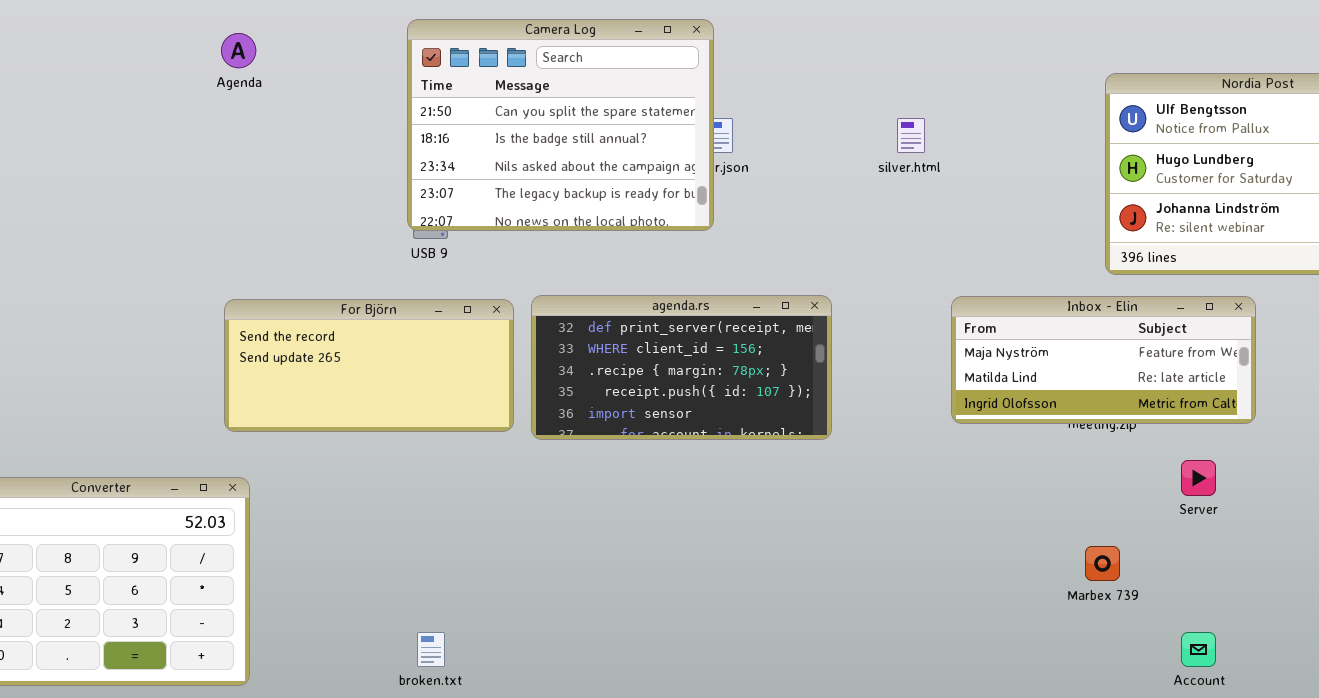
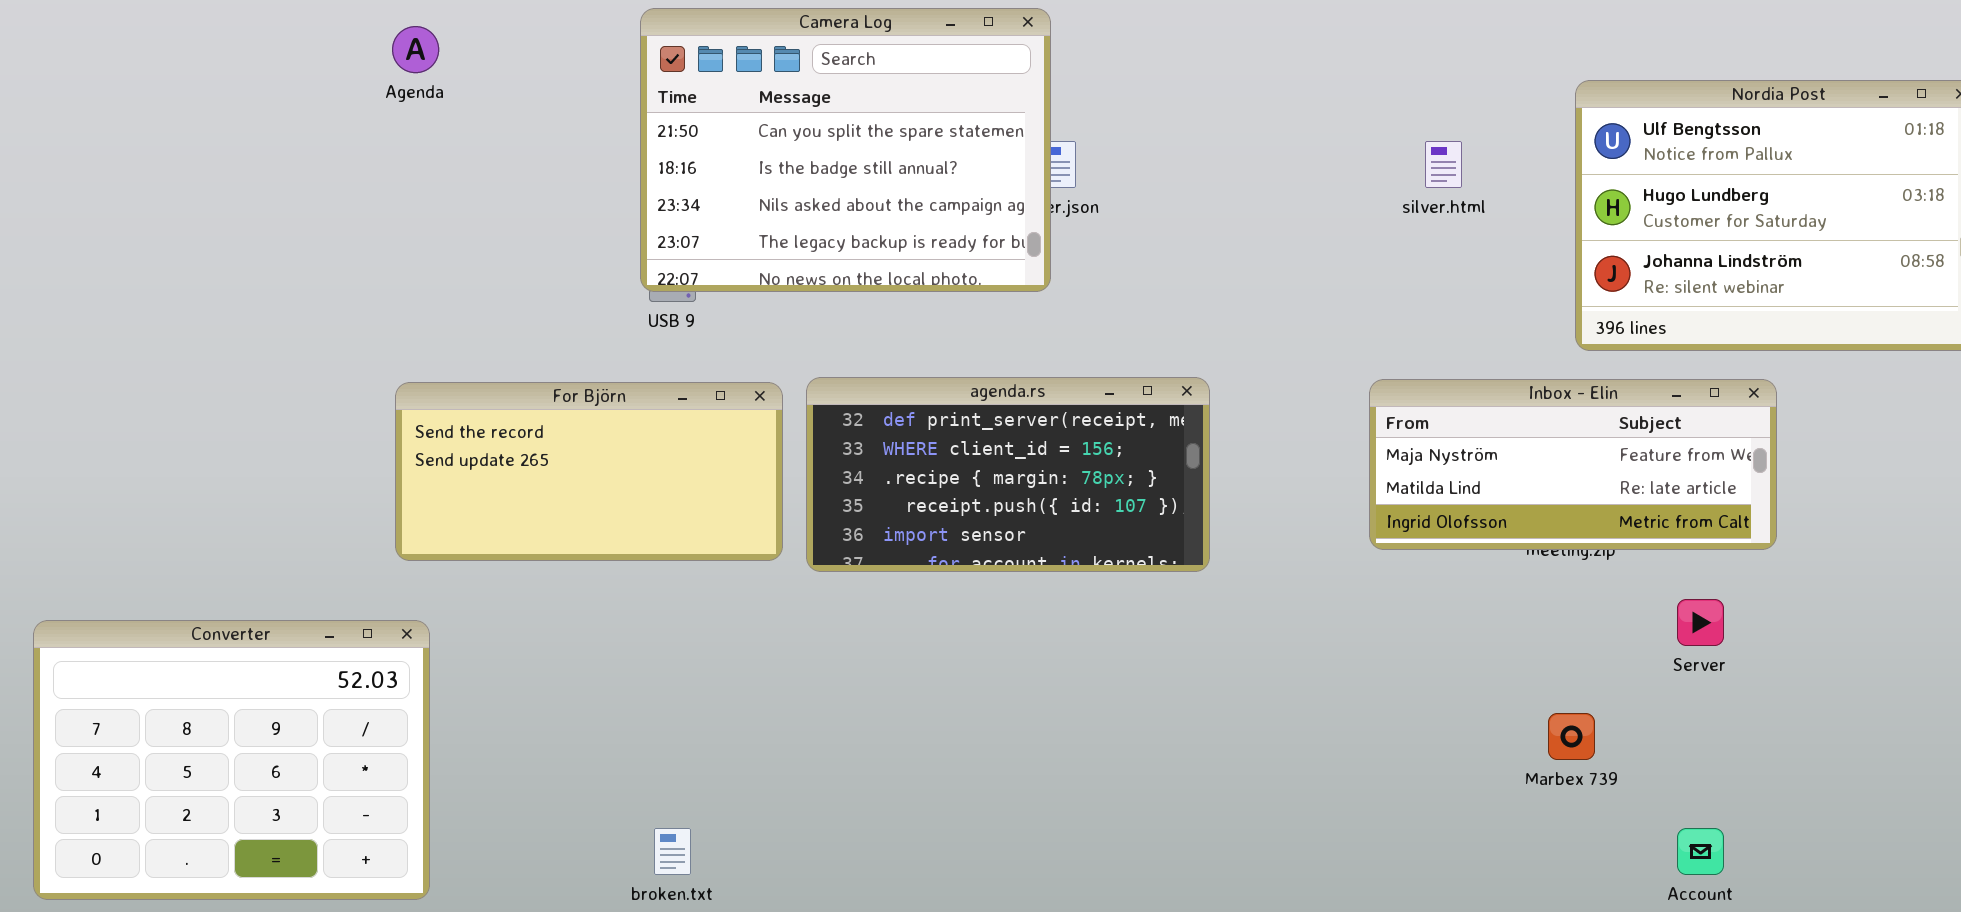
silver.html: [897,118,925,153] -> [1425,141,1462,188], moved

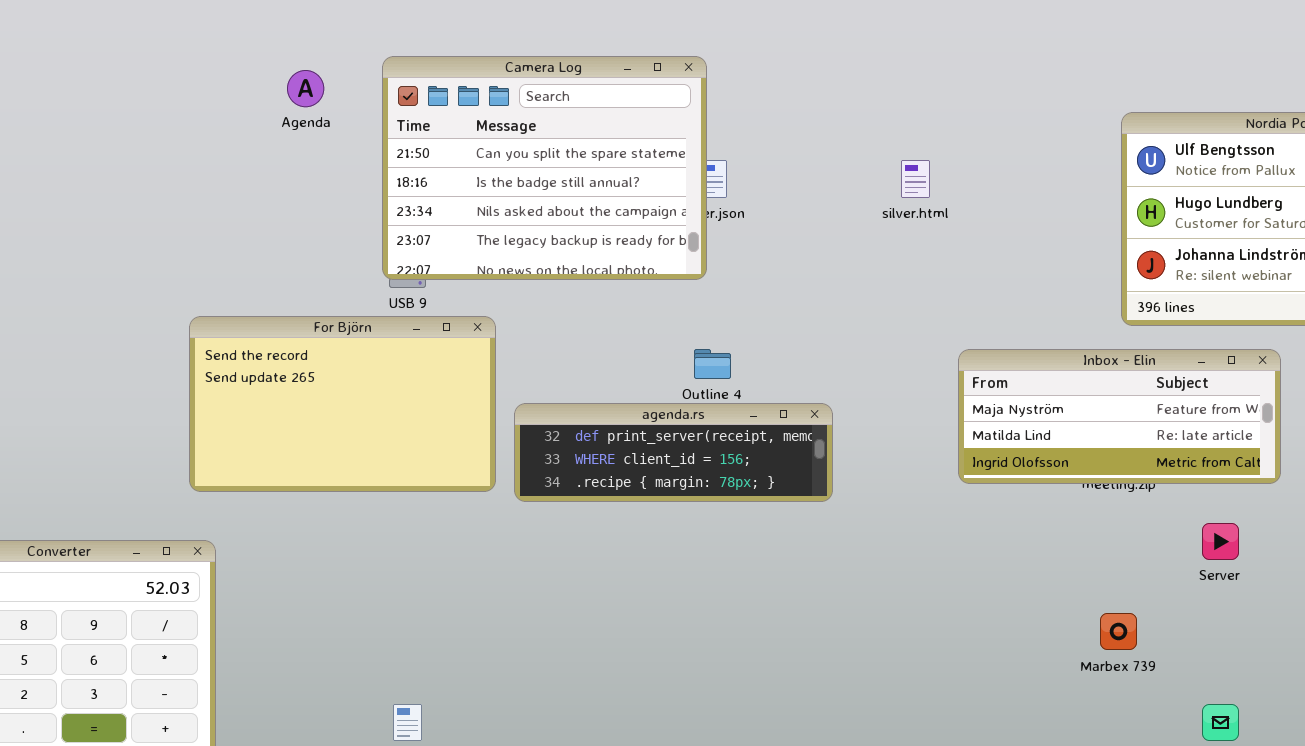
Agenda: [392,26,439,73] -> [287,70,324,107], moved
silver.html: [1425,141,1462,188] -> [901,160,930,198], moved
agenda.rs: [806,377,1210,572] -> [514,403,833,502], resized
For Björn: [395,382,783,561] -> [189,316,496,492], resized

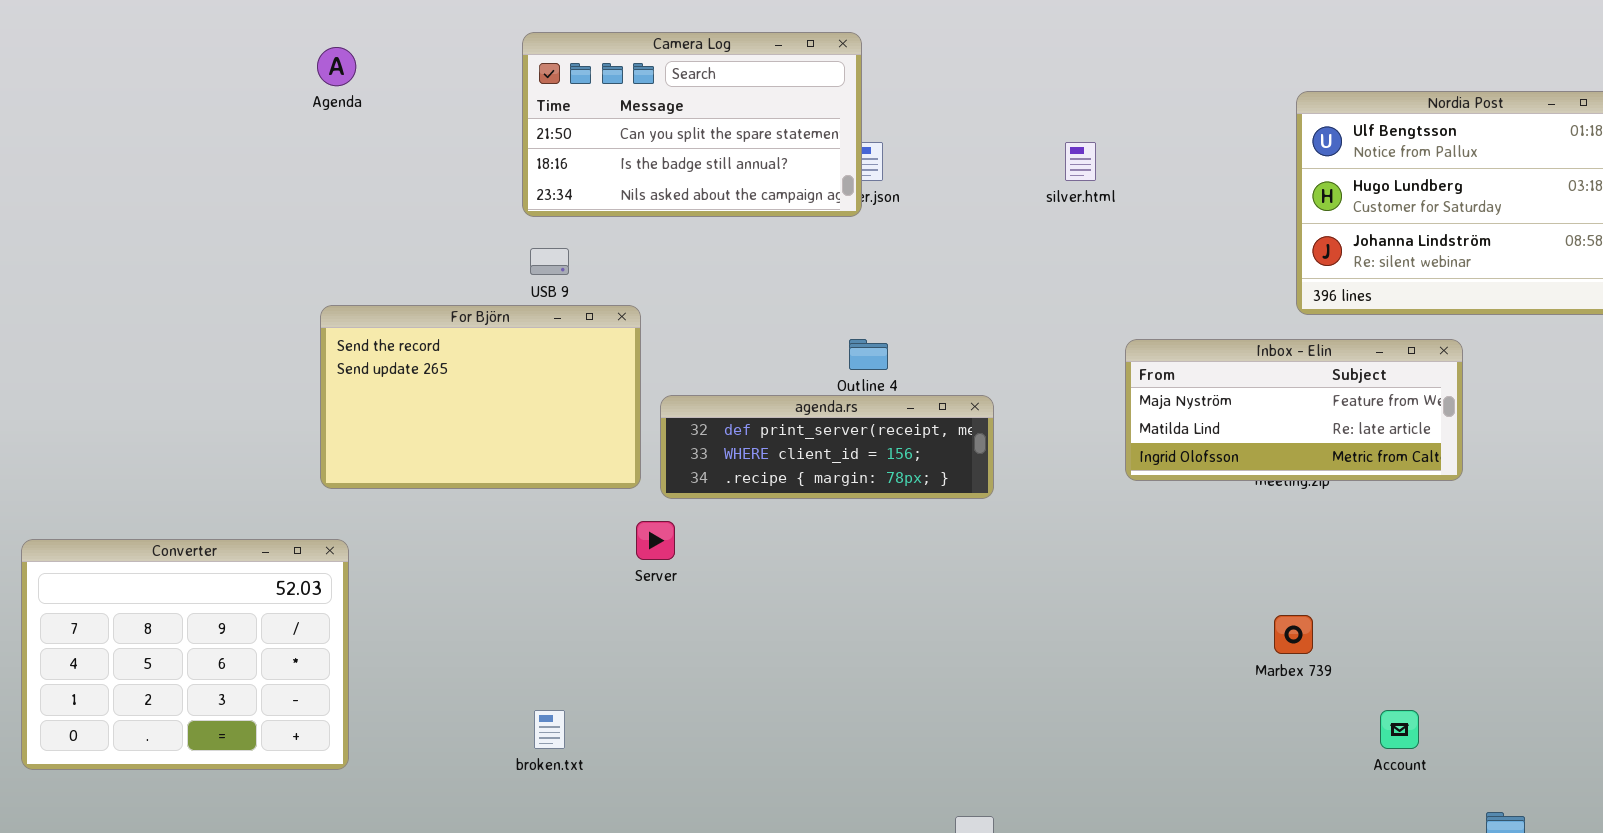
Camera Log: [382,56,707,280] -> [522,32,862,217], resized
Agenda: [287,70,324,107] -> [317,47,356,86], moved
Server: [1202,523,1239,560] -> [636,521,675,560], moved

